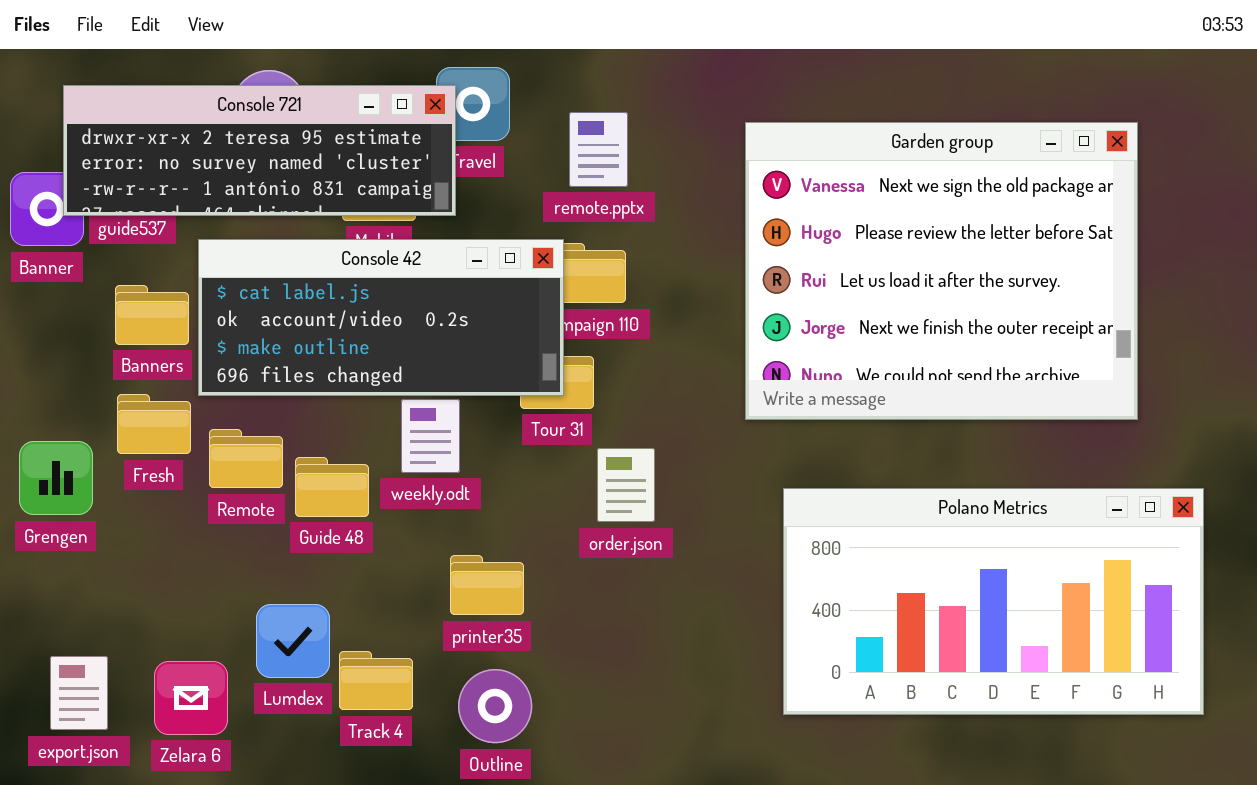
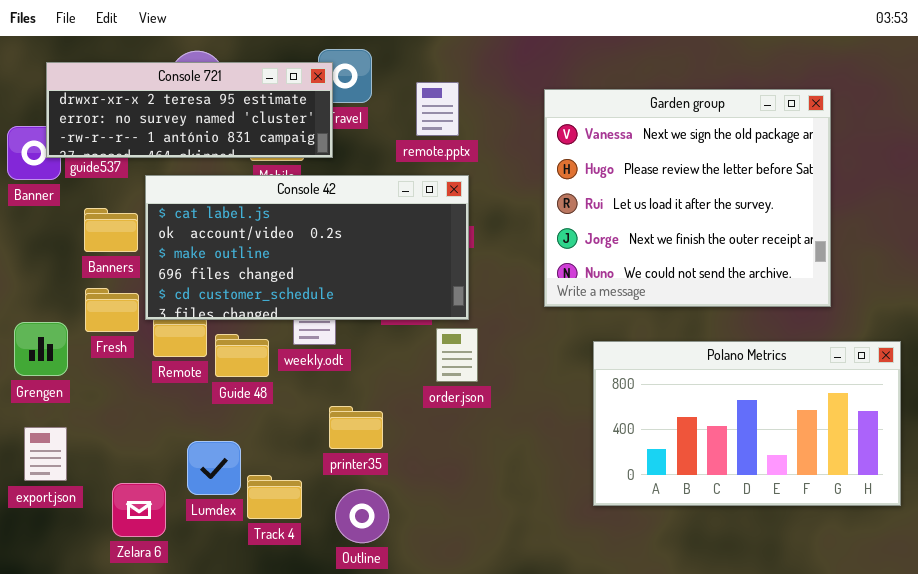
Console 42: [198,239,564,396] -> [145,175,469,320], resized
Polano Metrics: [783,488,1204,715] -> [593,341,901,506], moved
export.json: [50,656,108,730] -> [24,427,67,481], moved

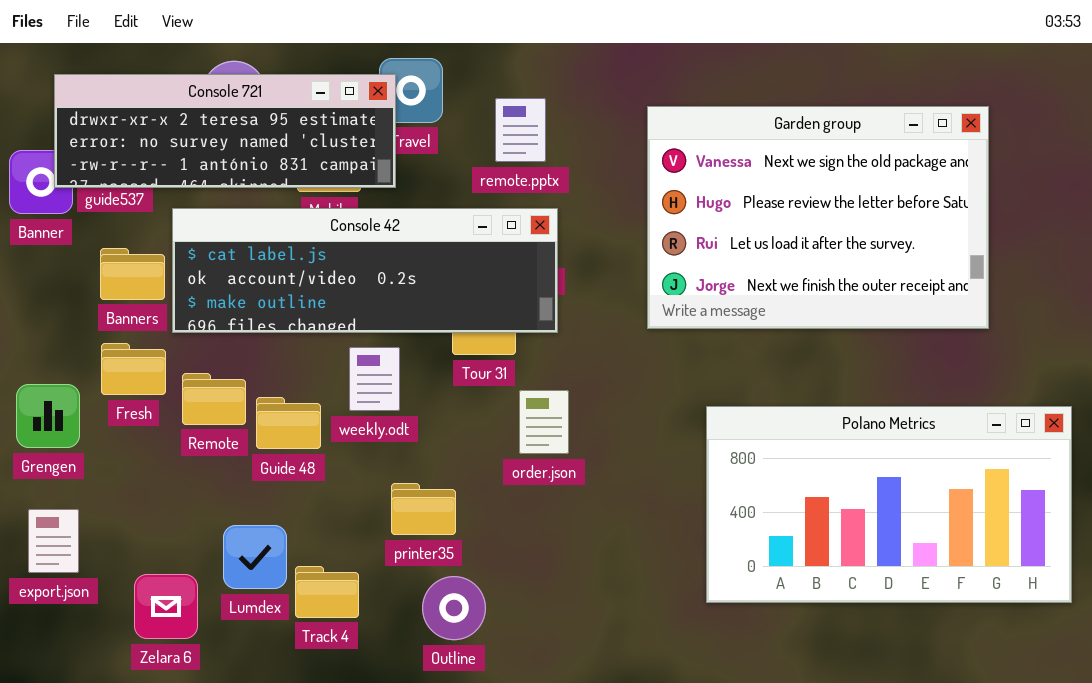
Garden group: [544,89,831,307] -> [647,106,989,329], resized
Console 42: [145,175,469,320] -> [172,208,558,333], resized
Outline: [335,489,389,543] -> [422,576,486,640], moved

